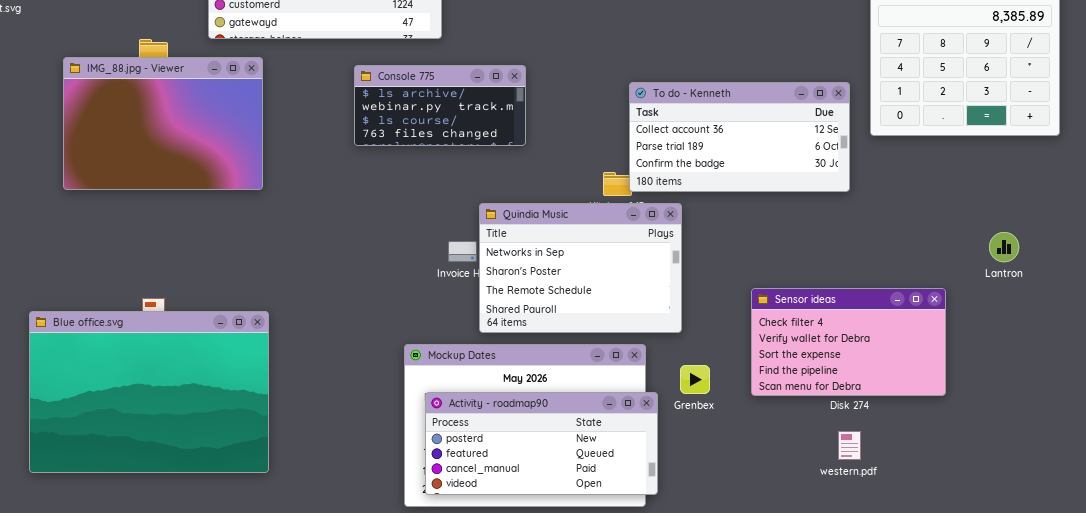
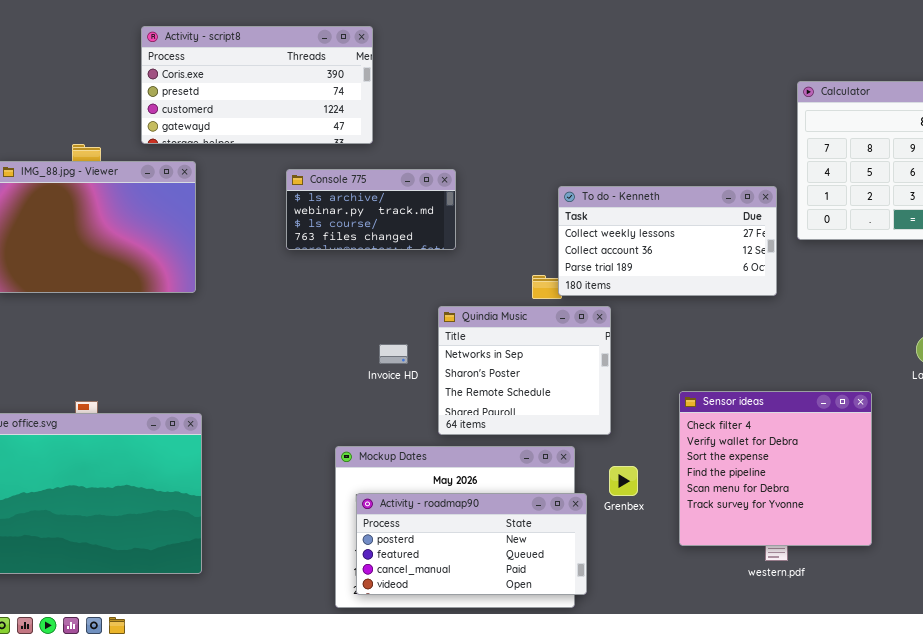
To do - Kenneth: [629,82,850,192] -> [558,186,777,296], scrolled up 1 row
Quindia Music: [479,203,682,333] -> [438,306,611,435], resized
Sensor ideas: [751,288,946,396] -> [679,391,872,546], resized

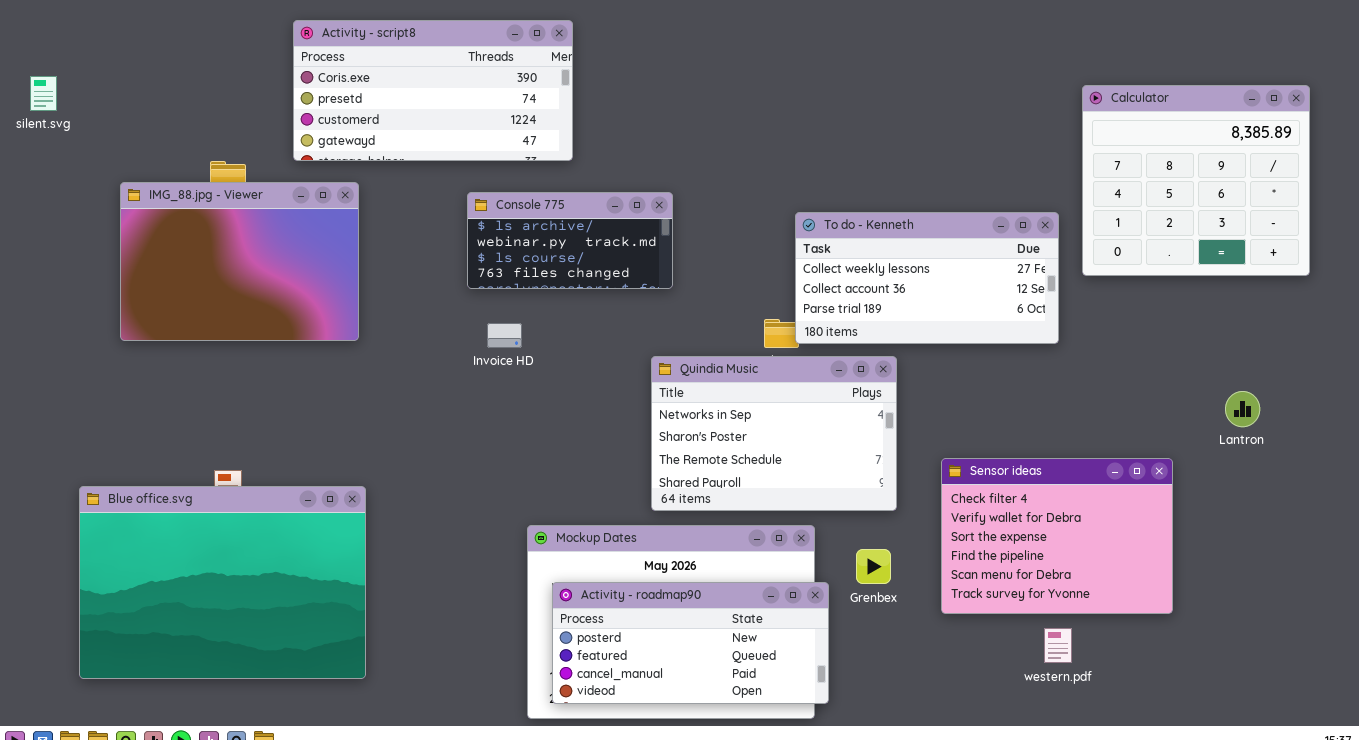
Quindia Music: [438,306,611,435] -> [651,356,897,511], resized
Invoice HD: [379,344,408,364] -> [487,323,522,348], moved
Sensor ideas: [679,391,872,546] -> [941,458,1173,614], resized

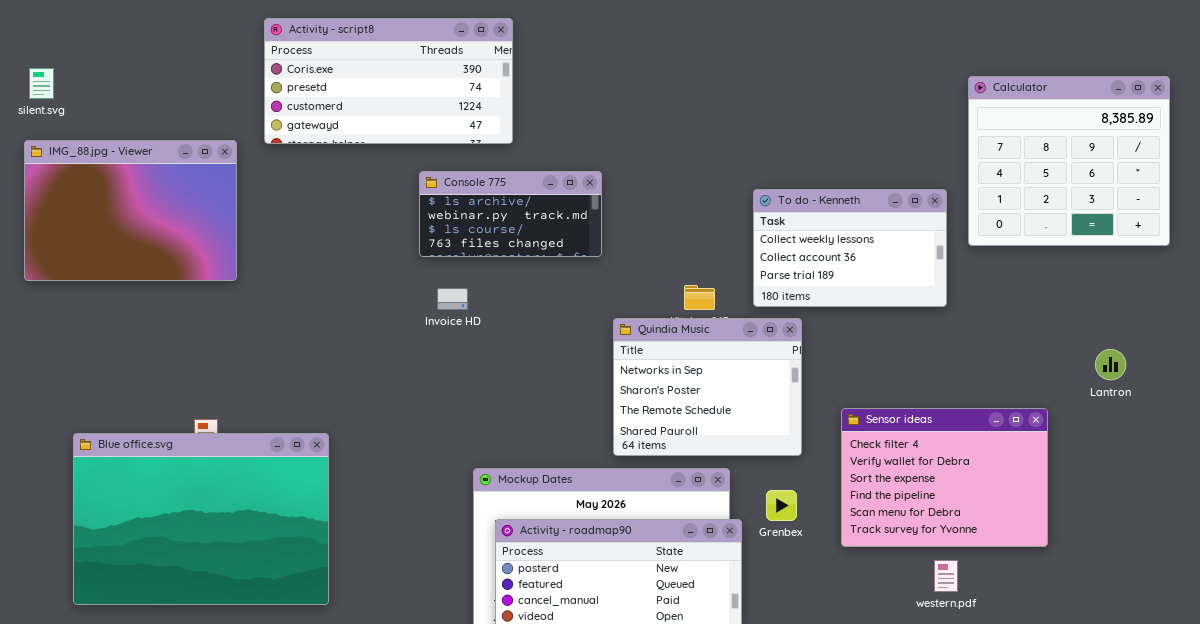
IMG_88.jpg - Viewer: [120,182,359,341] -> [24,140,237,281], moved
To do - Kenneth: [795,212,1059,344] -> [753,189,947,307], resized
Quindia Music: [651,356,897,511] -> [613,318,802,456], resized

